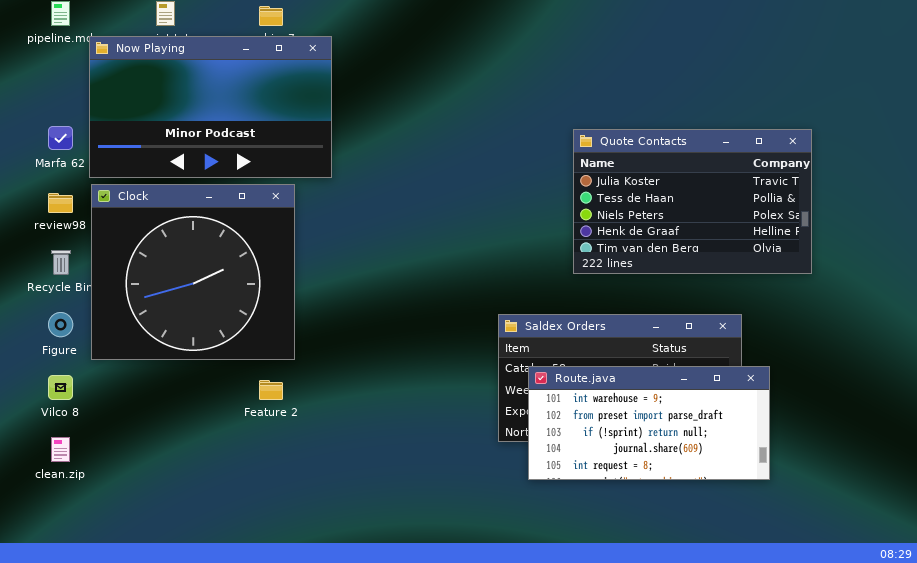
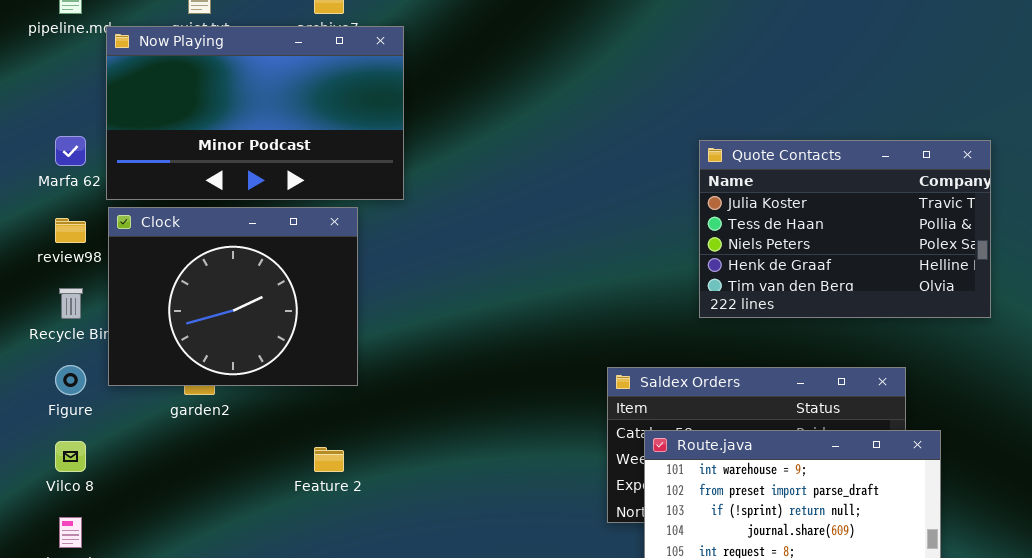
Clock: [91,184,295,360] -> [108,207,358,386], resized

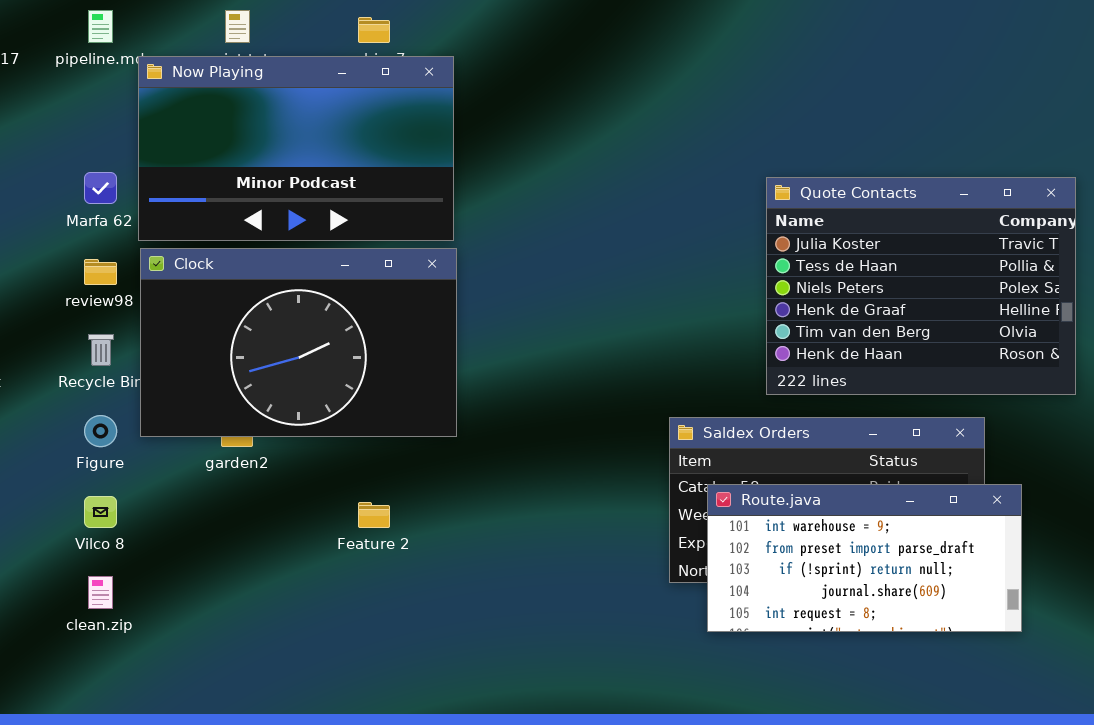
Quote Contacts: [699,140,991,318] -> [766,177,1076,395], resized
Clock: [108,207,358,386] -> [140,248,457,437], resized

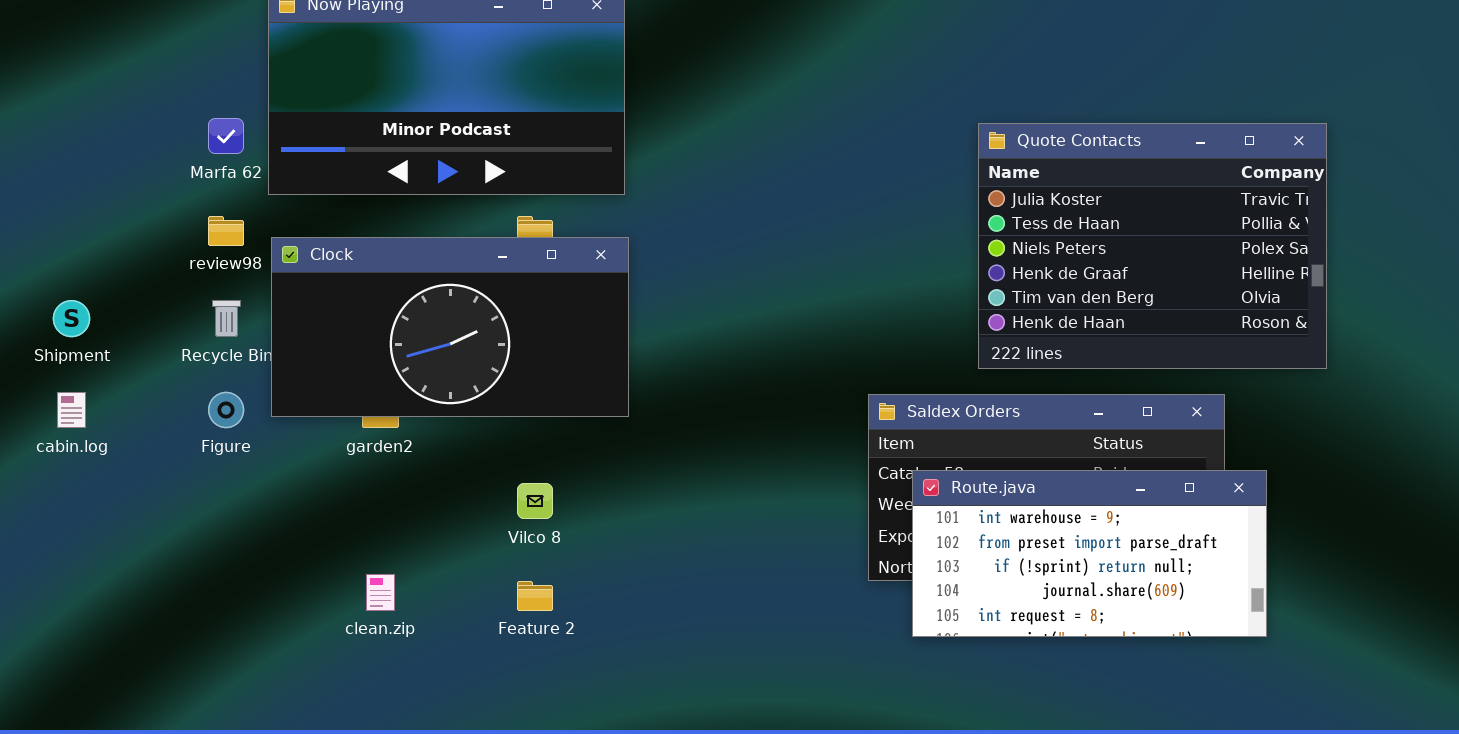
Clock: [140,248,457,437] -> [271,237,629,417], resized
Vilco 8: [84,496,117,528] -> [517,483,553,519], moved
Feature 2: [358,502,390,528] -> [517,581,553,611], moved
clean.zip: [88,576,113,609] -> [366,574,395,611], moved

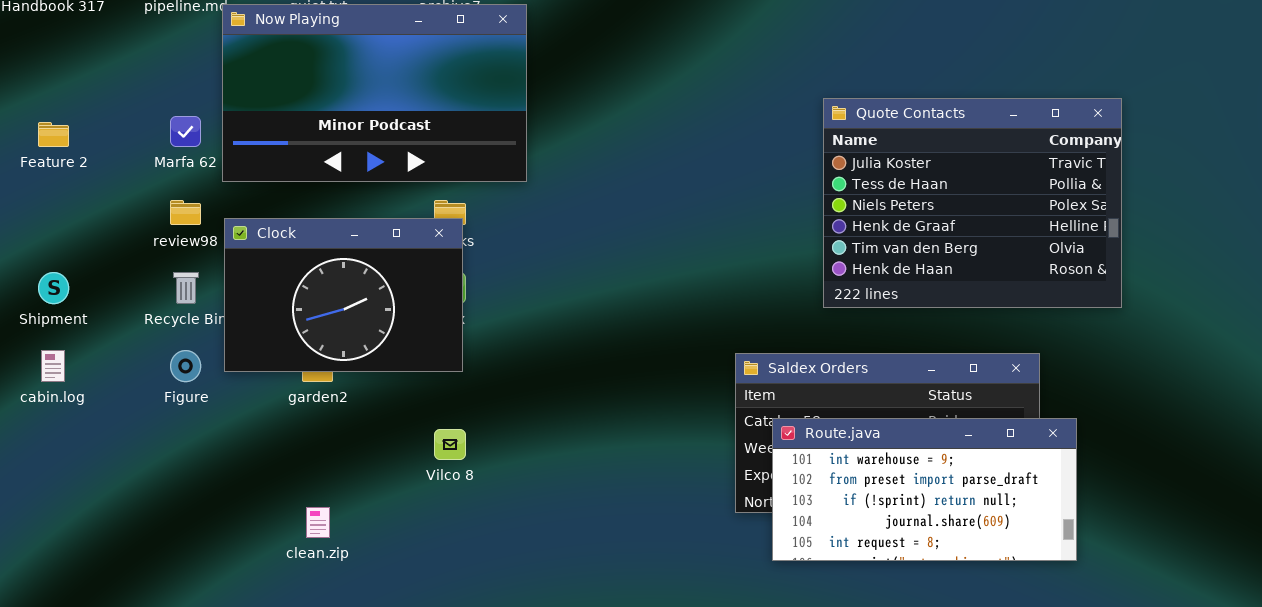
Quote Contacts: [978,123,1327,369] -> [823,98,1122,308], moved
Clock: [271,237,629,417] -> [224,218,463,372], resized
Feature 2: [517,581,553,611] -> [38,122,69,147], moved

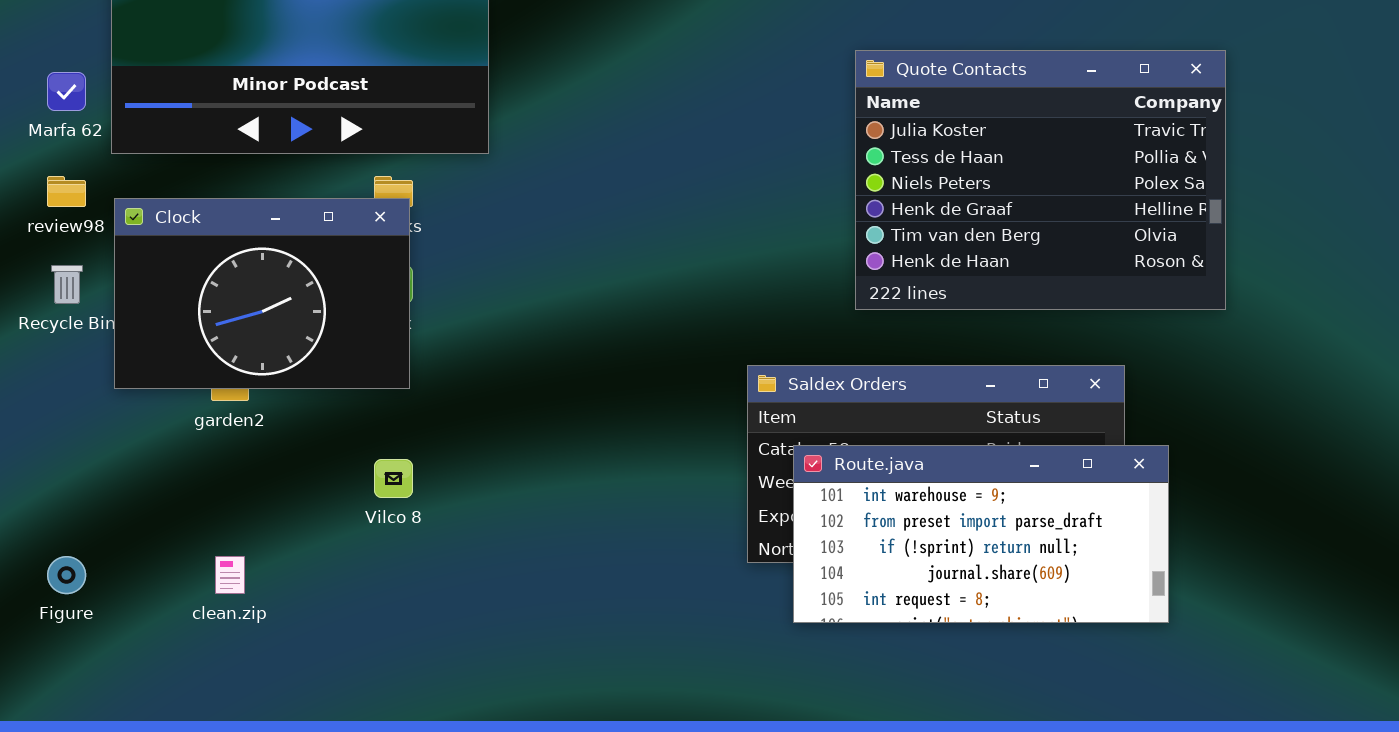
Figure: [170,350,201,382] -> [47,556,86,594], moved

